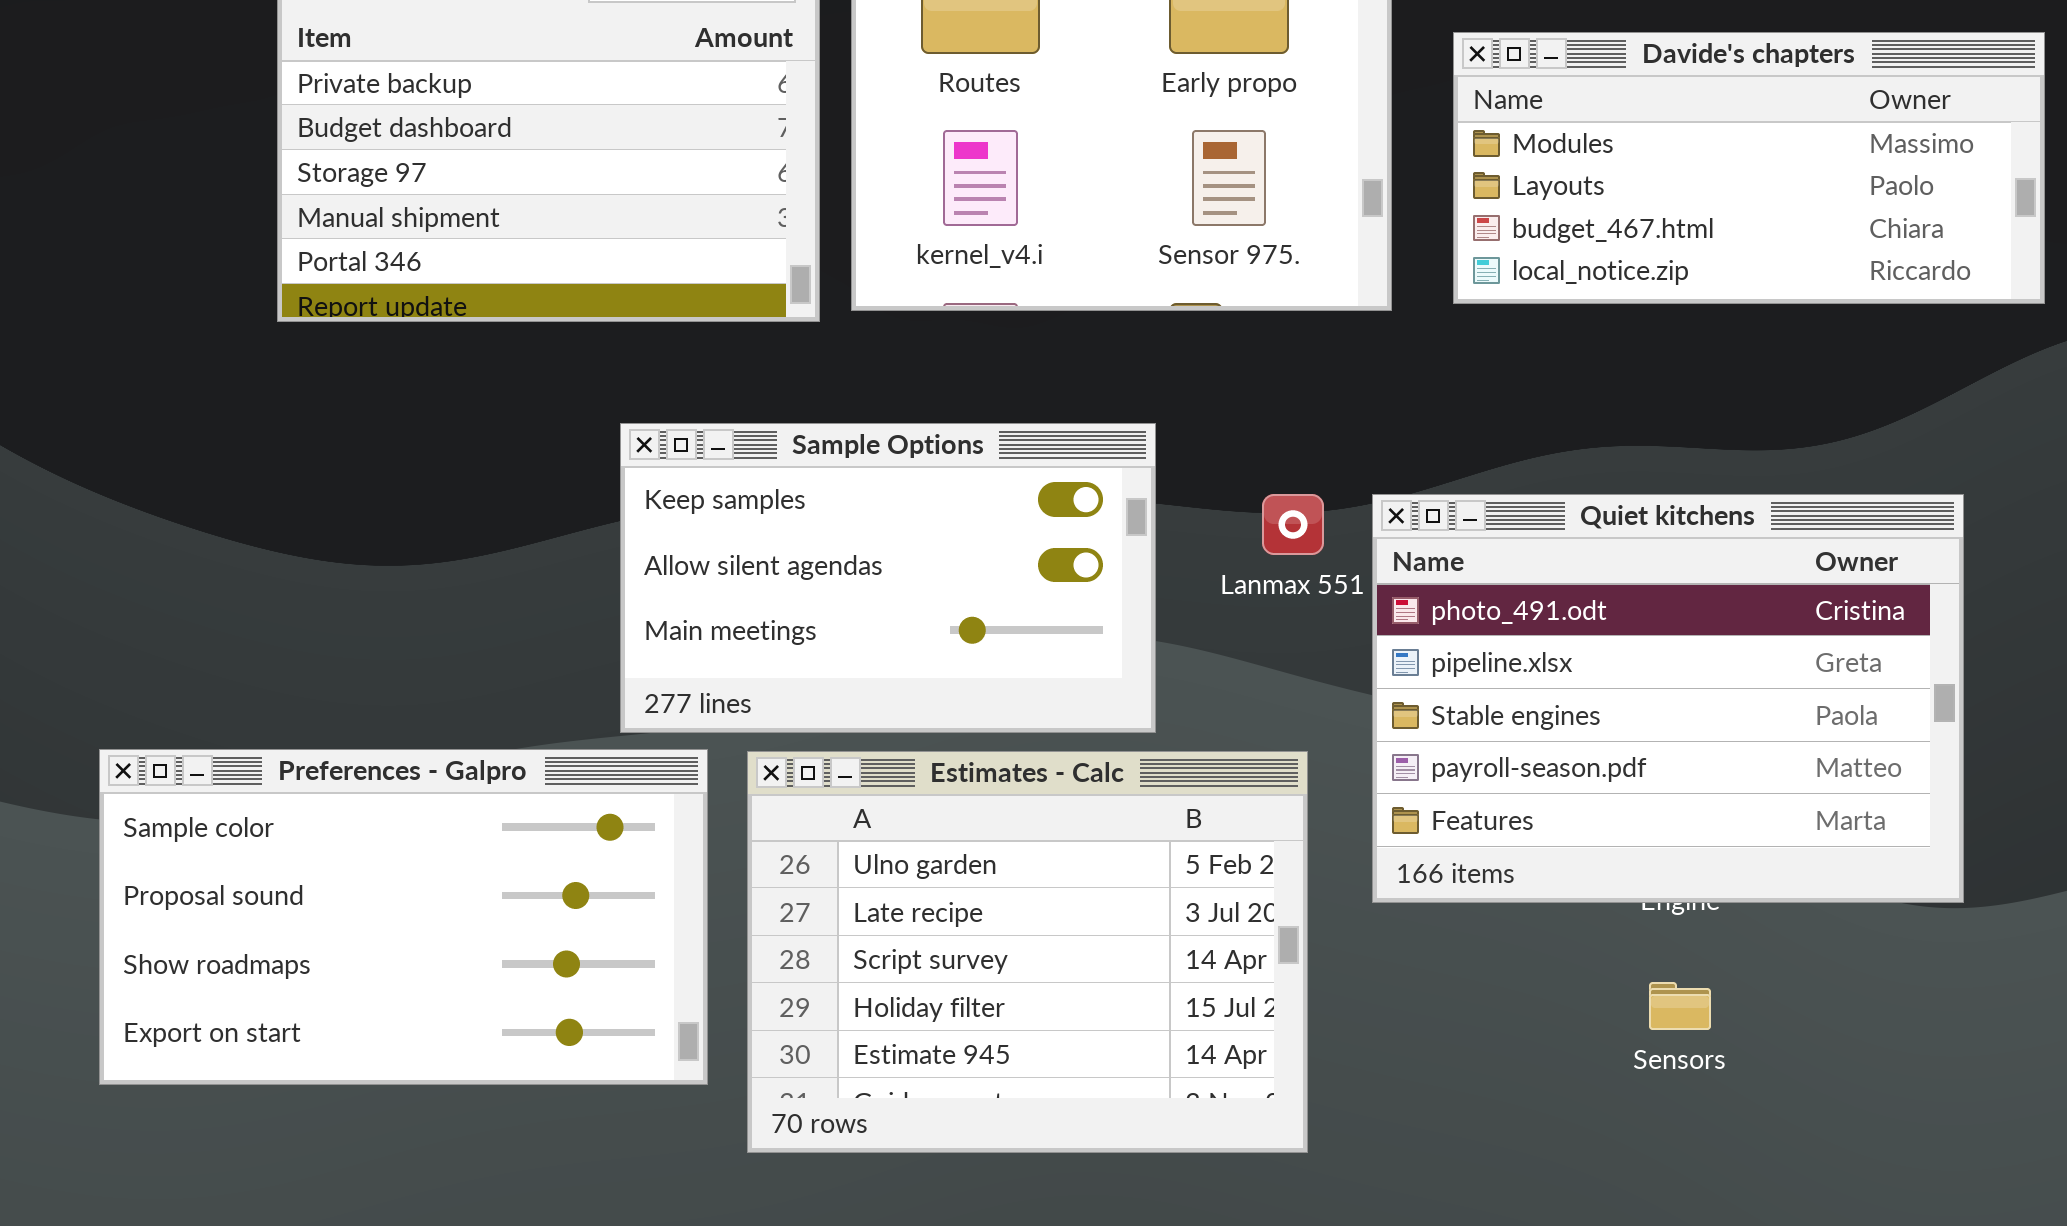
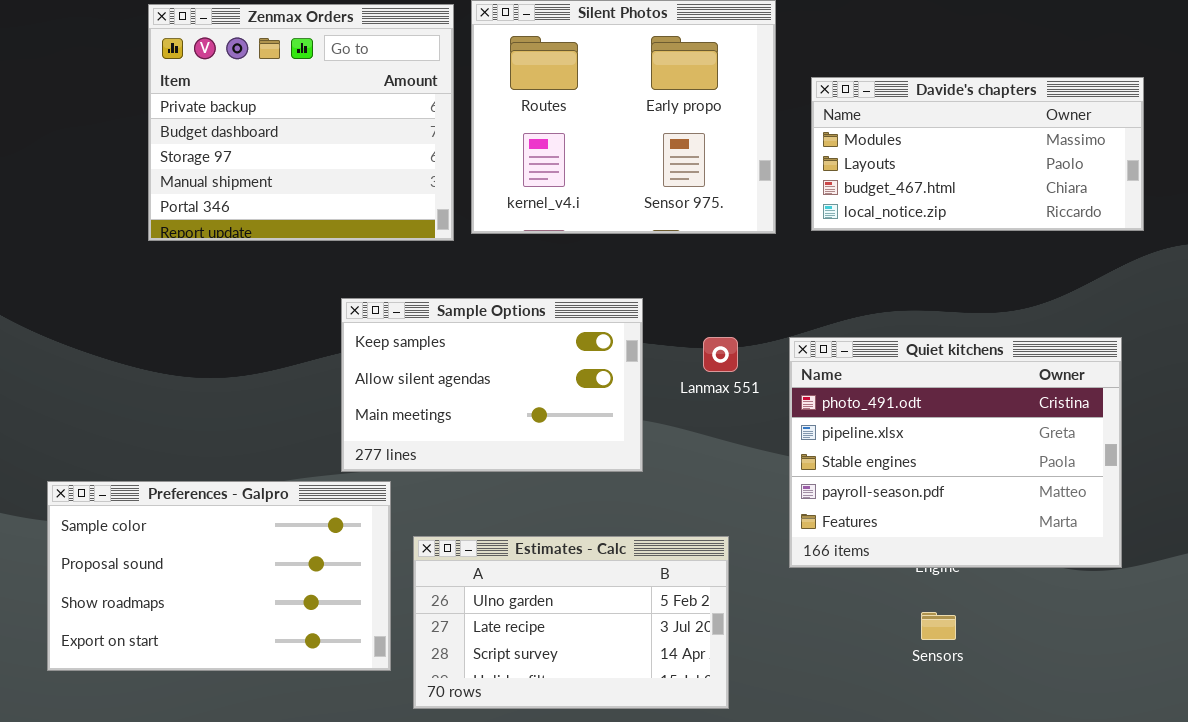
Quiet kitchens: [1372,494,1964,903] -> [789,337,1122,568], moved
Estimates - Calc: [747,751,1308,1153] -> [413,536,729,709], resized

